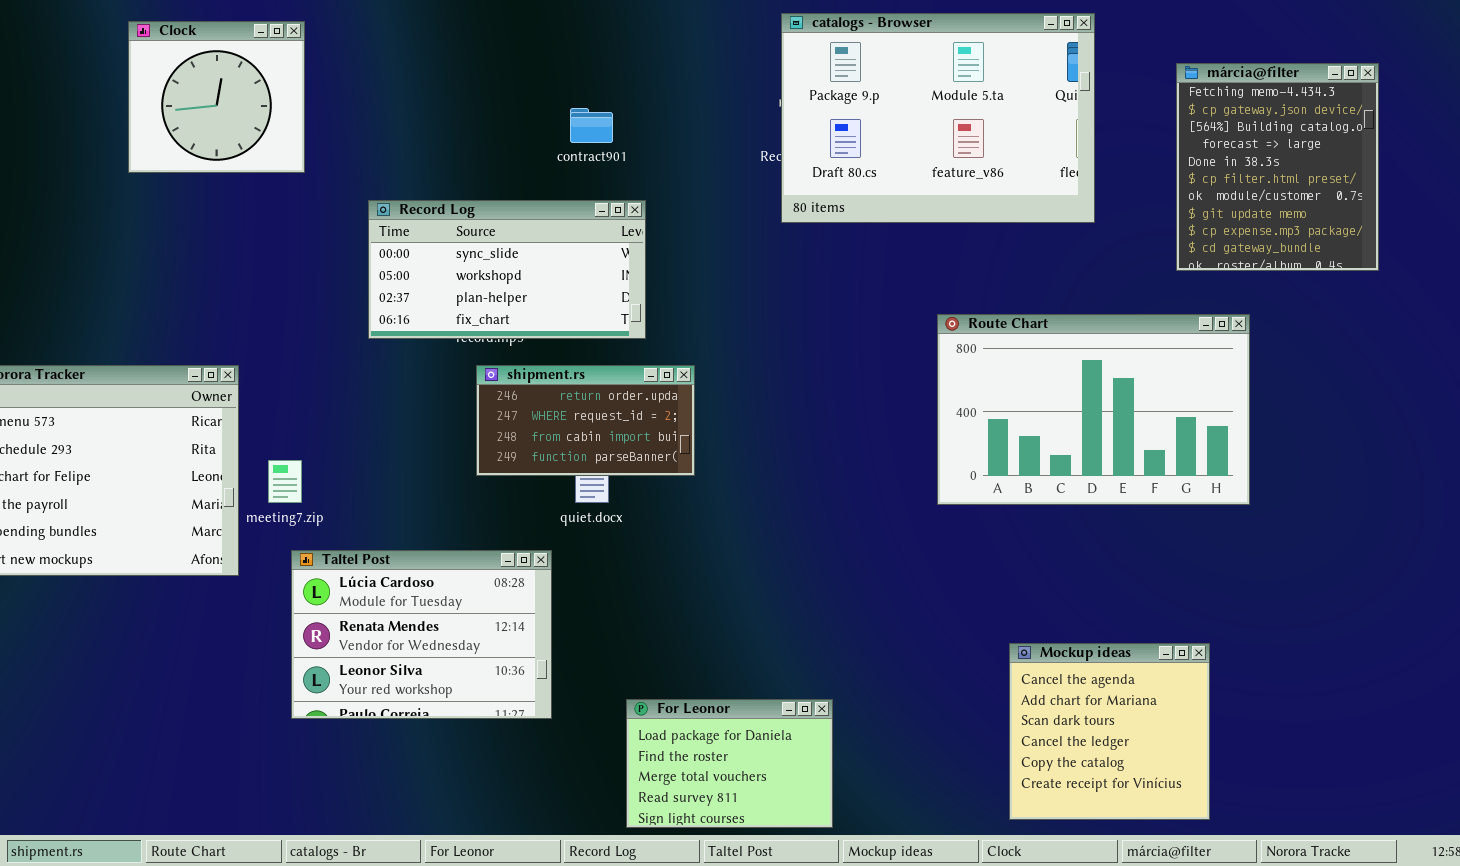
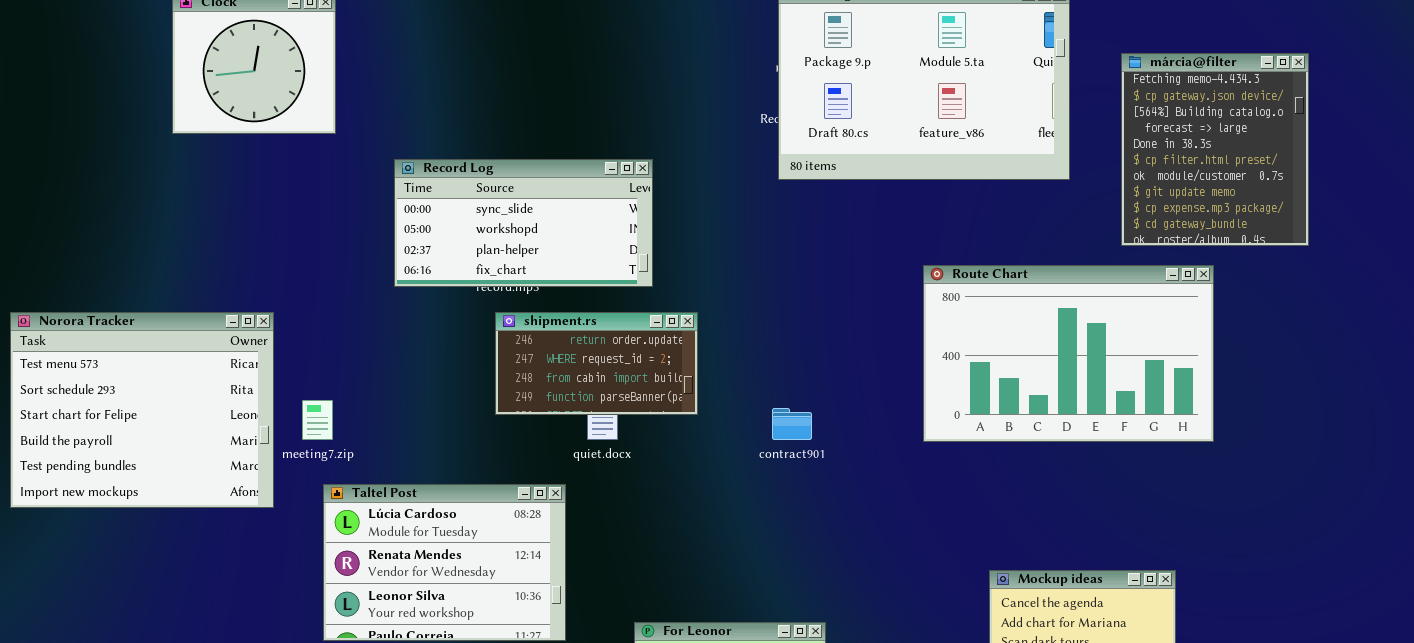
márcia@filter: [1176,63,1379,271] -> [1121,53,1309,246], moved
contract901: [570,108,613,143] -> [772,408,812,440], moved

